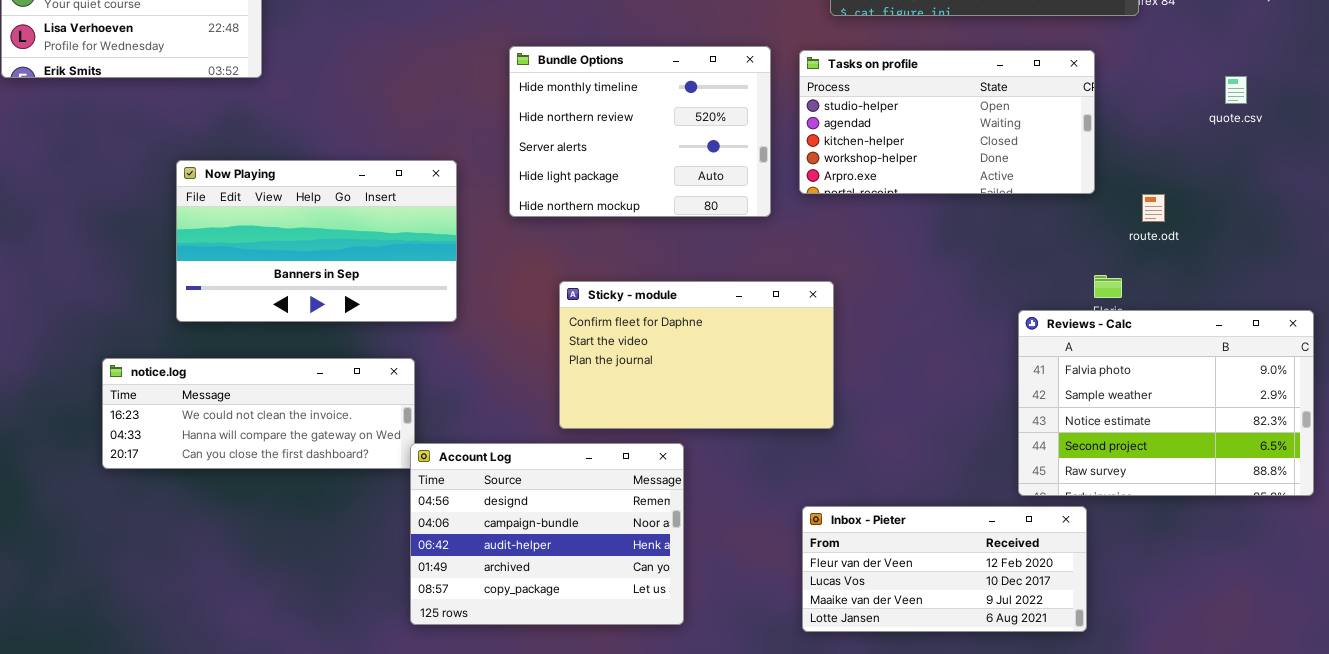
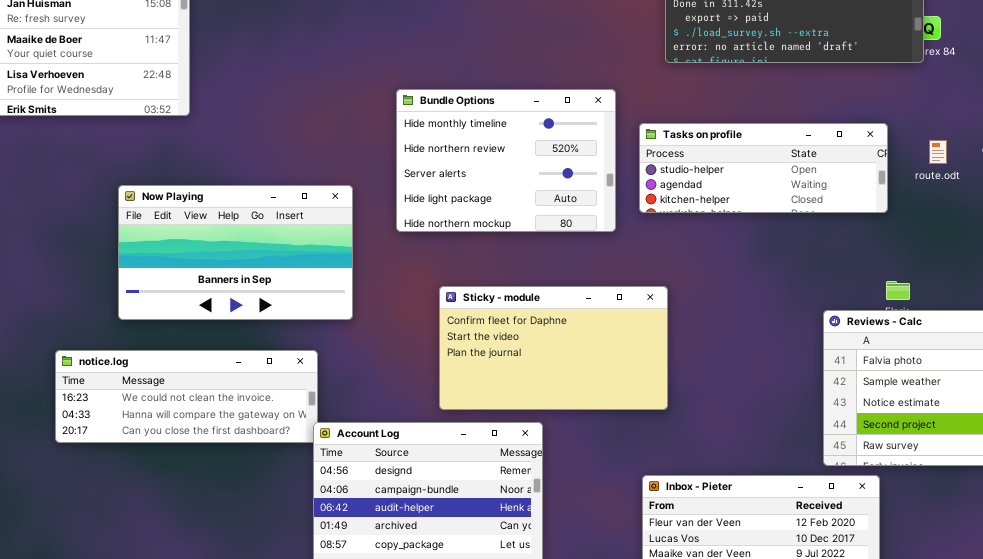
Tasks on profile: [799,50,1095,194] -> [639,123,888,213], resized
route.odt: [1142,194,1165,222] -> [929,140,947,164], moved

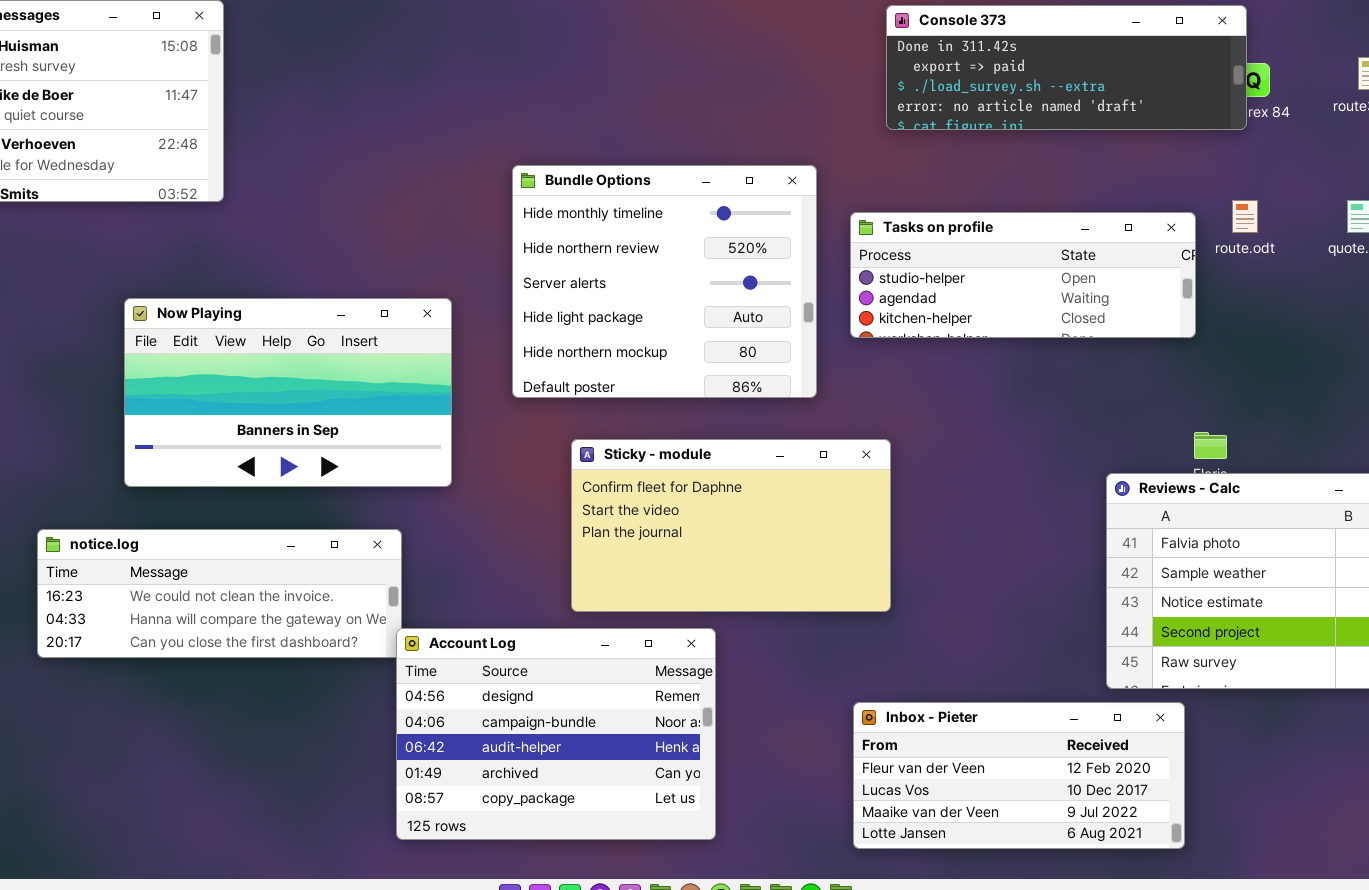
Bundle Options: [396,89,616,232] -> [512,165,817,398], resized
route.odt: [929,140,947,164] -> [1232,200,1258,233], moved

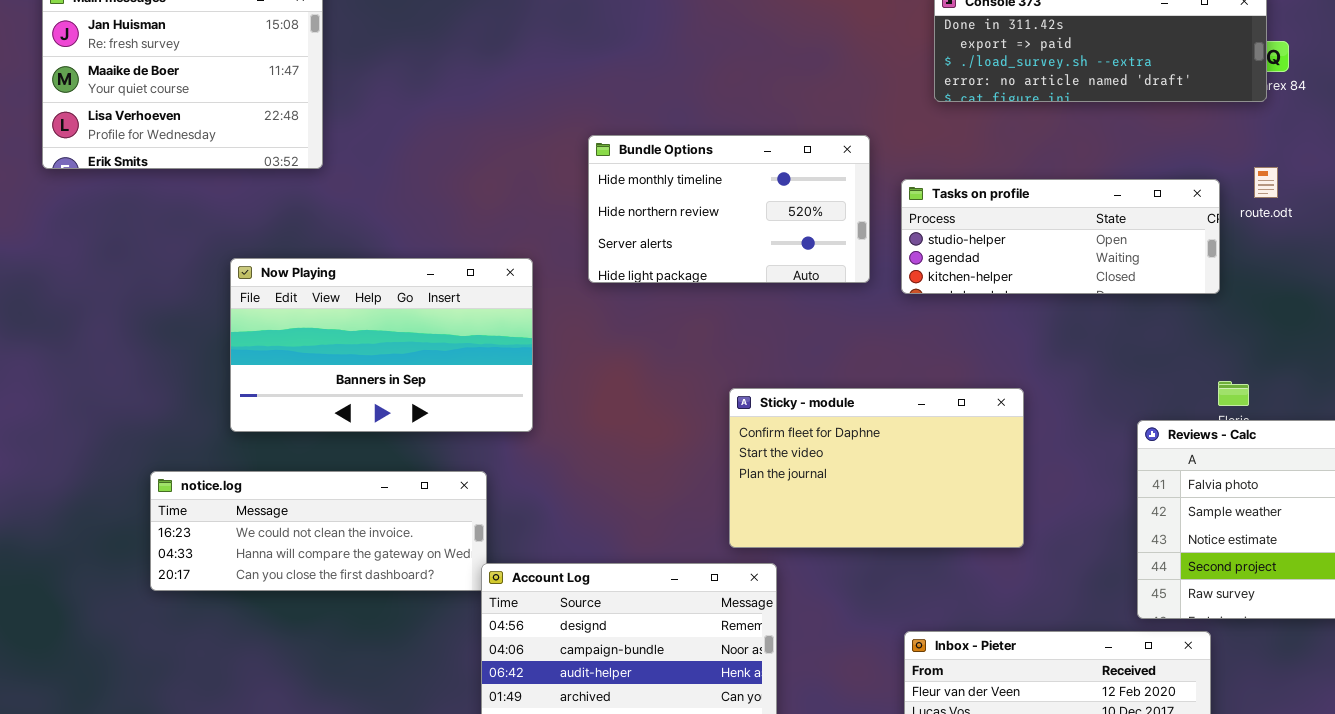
Bundle Options: [512,165,817,398] -> [588,135,870,283], resized
Sticky - module: [571,439,891,612] -> [729,388,1024,548], moved

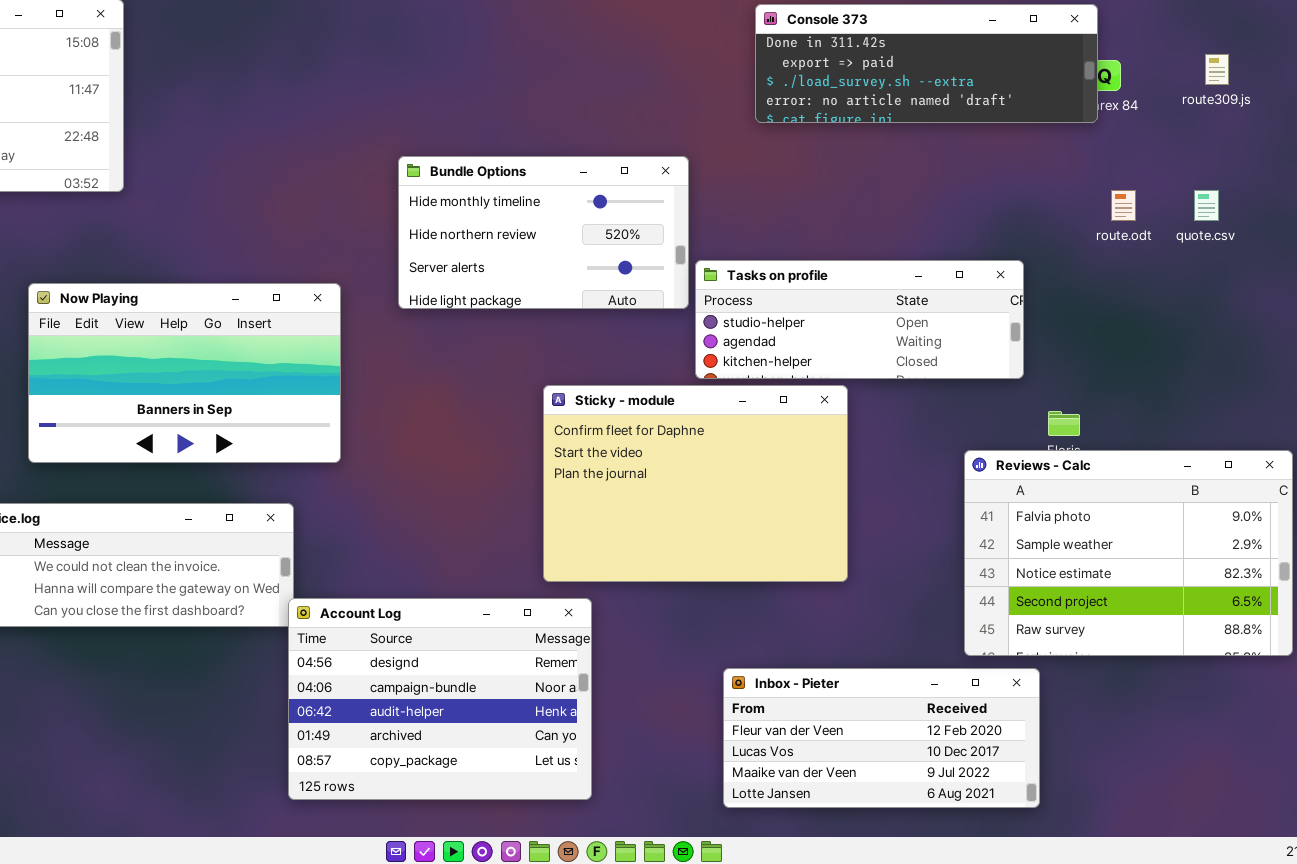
route.odt: [1254,167,1278,198] -> [1111,190,1136,221], moved
Tasks on profile: [901,179,1220,294] -> [695,260,1024,379], moved
Sticky - module: [729,388,1024,548] -> [543,385,848,582], resized

